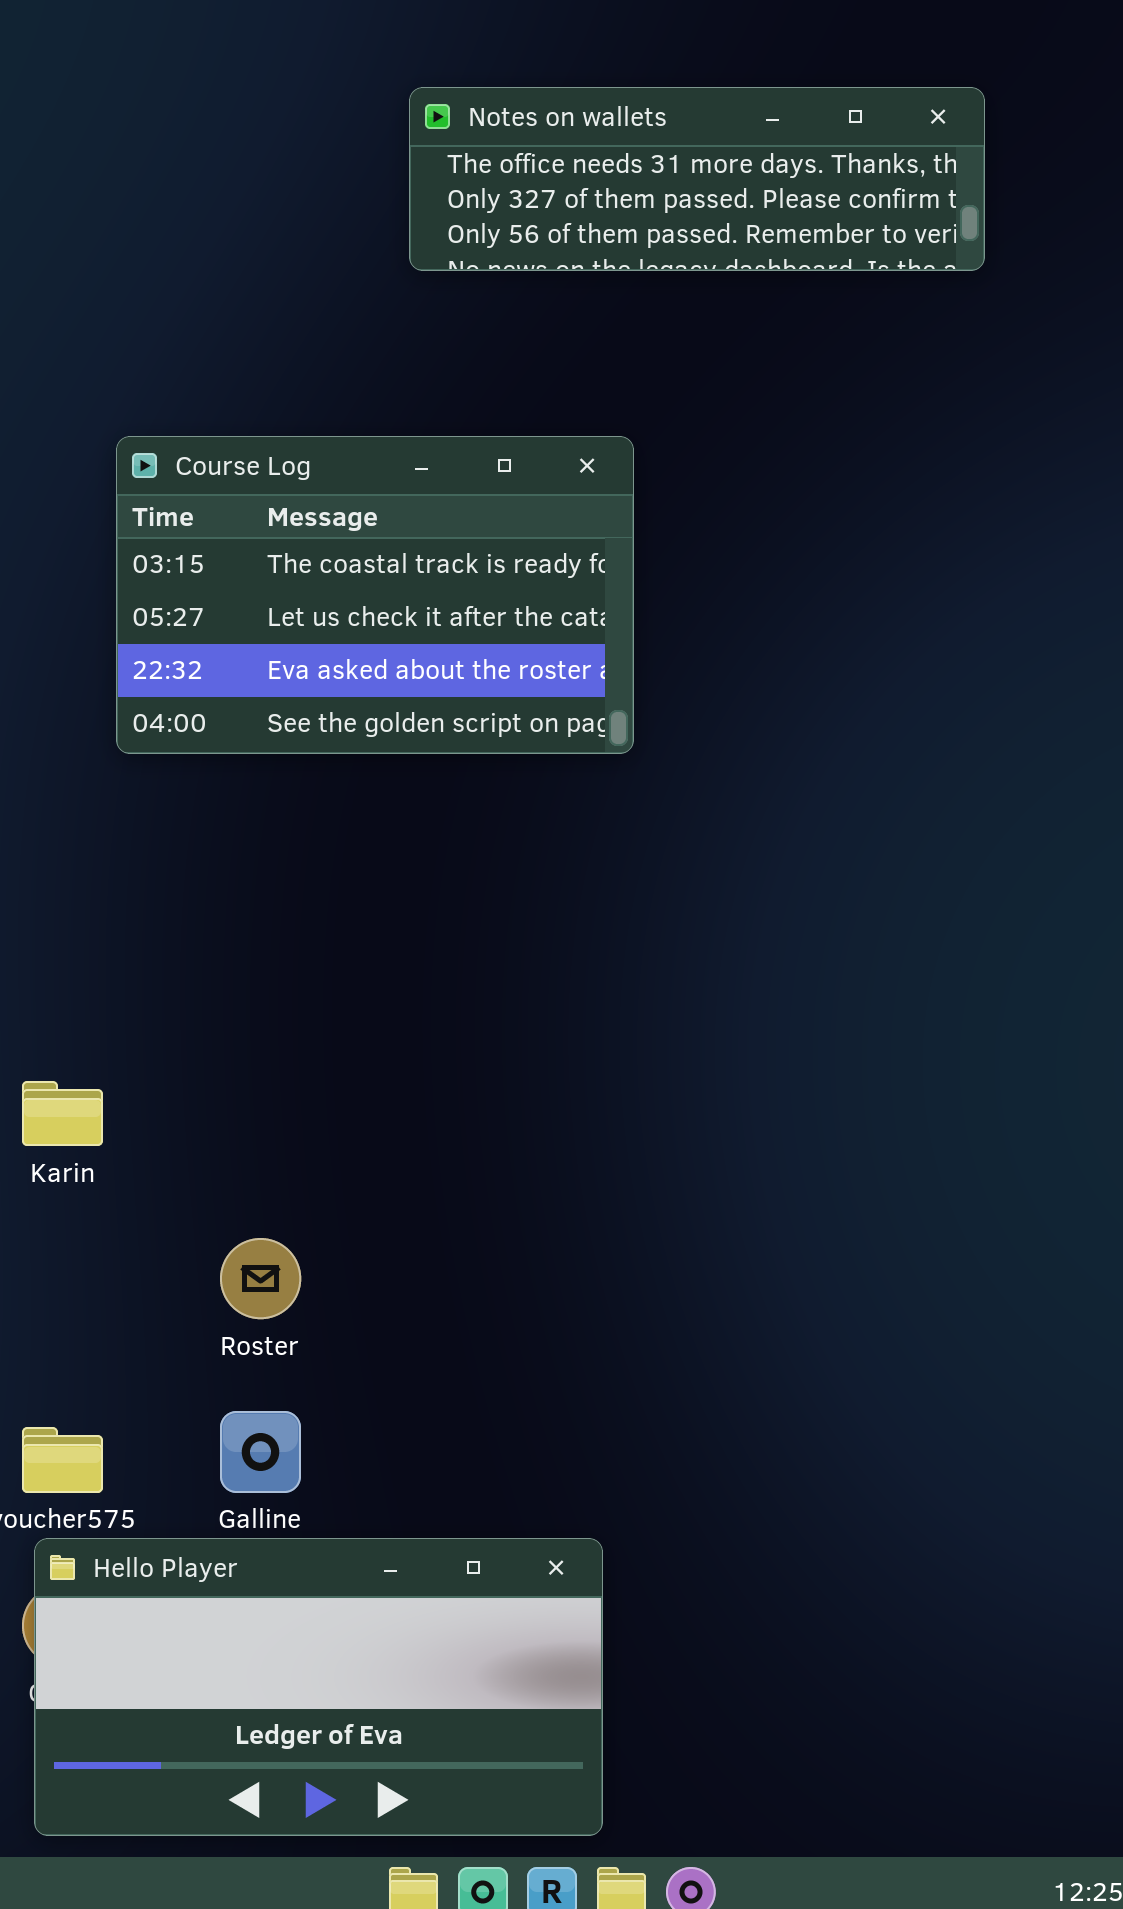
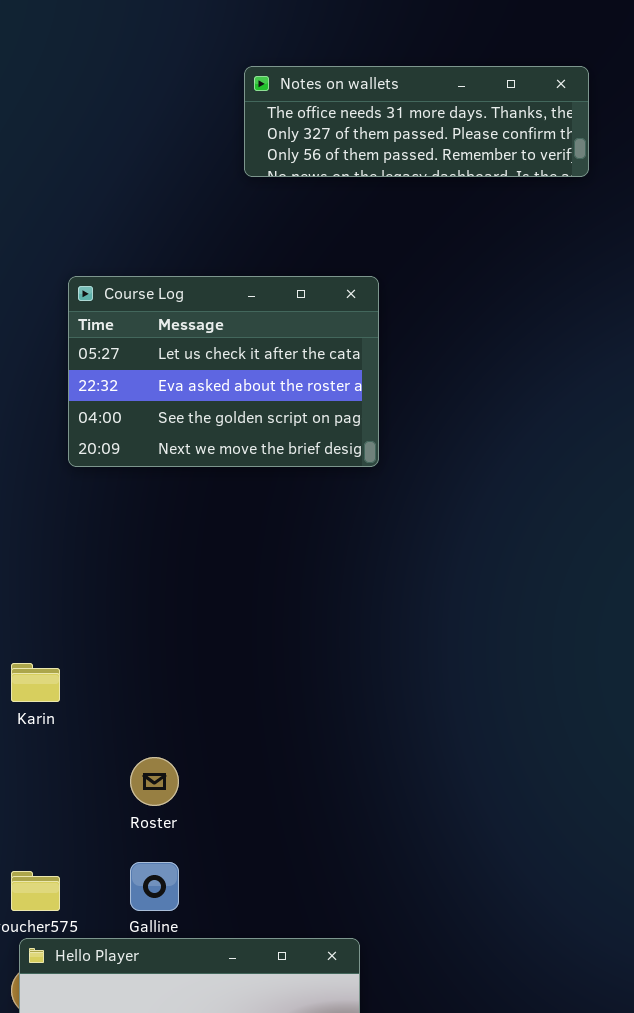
Course Log: [116,436,634,754] -> [68,276,379,467], scrolled down 1 row

